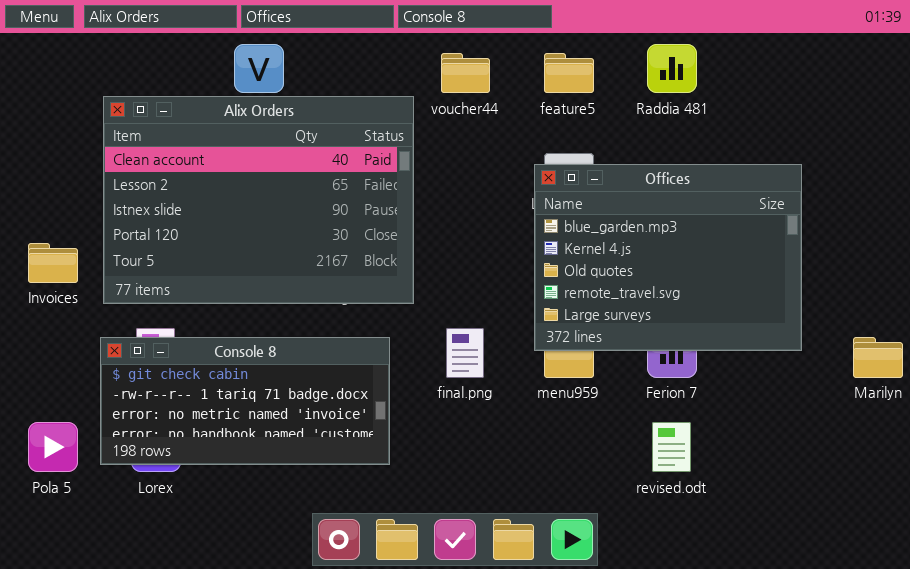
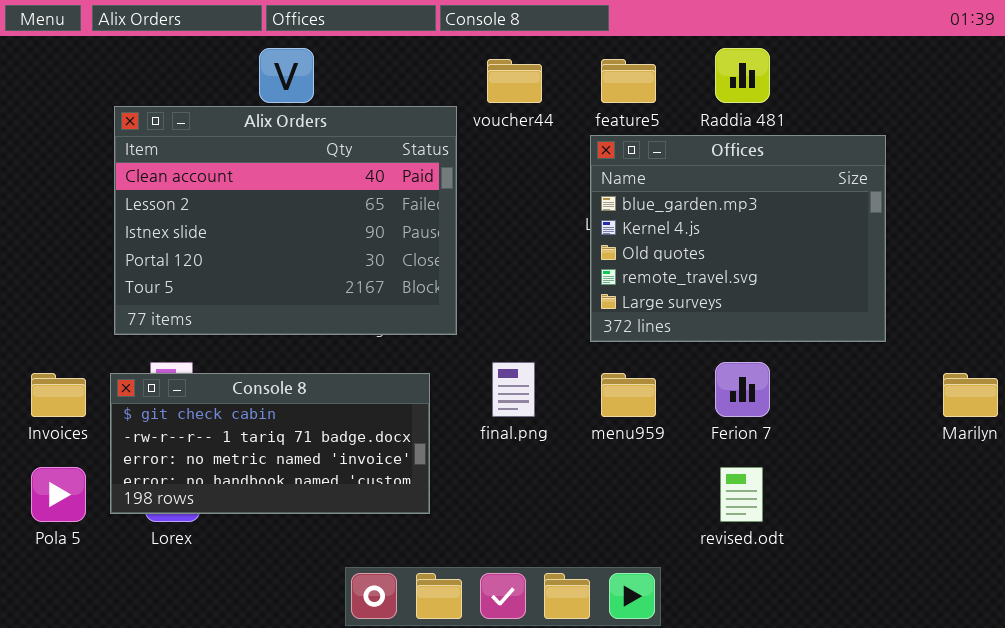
Offices: [534,164,802,351] -> [590,135,886,342], moved
Invoices: [28,243,78,283] -> [31,373,86,417], moved

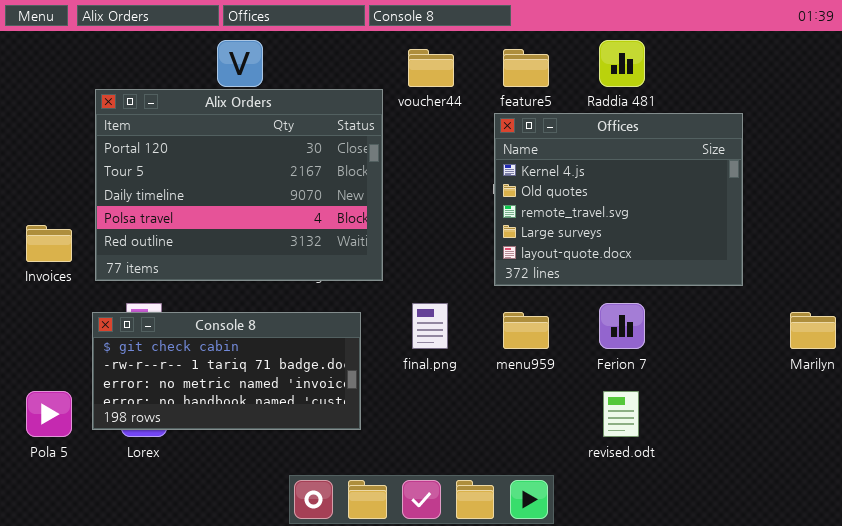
Alix Orders: [114,106,457,335] -> [95,89,383,281], scrolled down 3 rows
Offices: [590,135,886,342] -> [494,113,743,286], scrolled down 1 row
Invoices: [31,373,86,417] -> [26,225,72,262], moved

